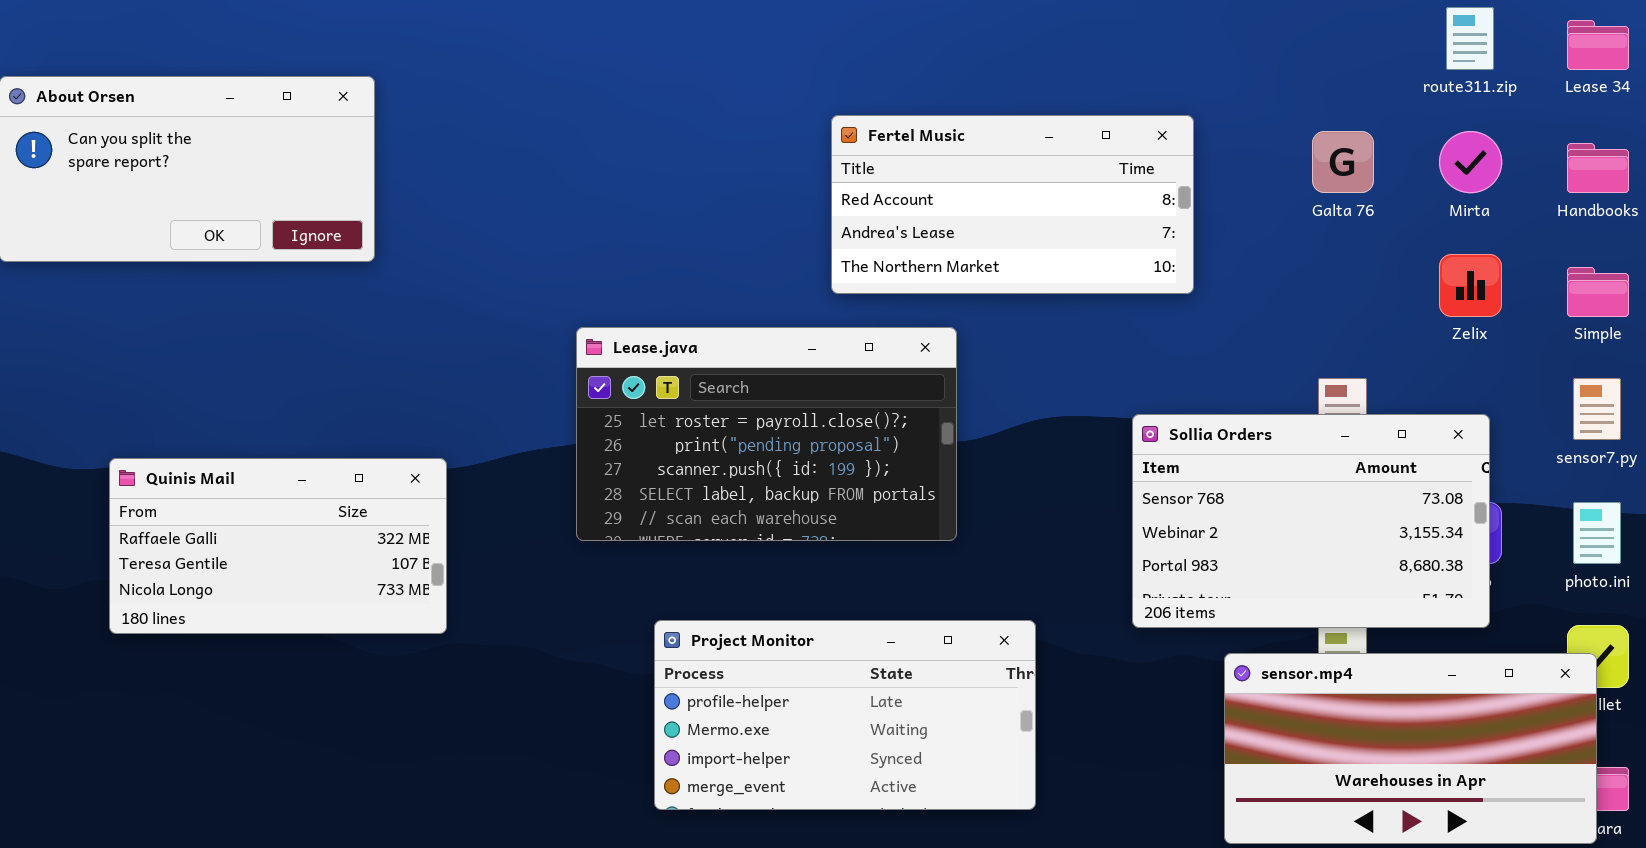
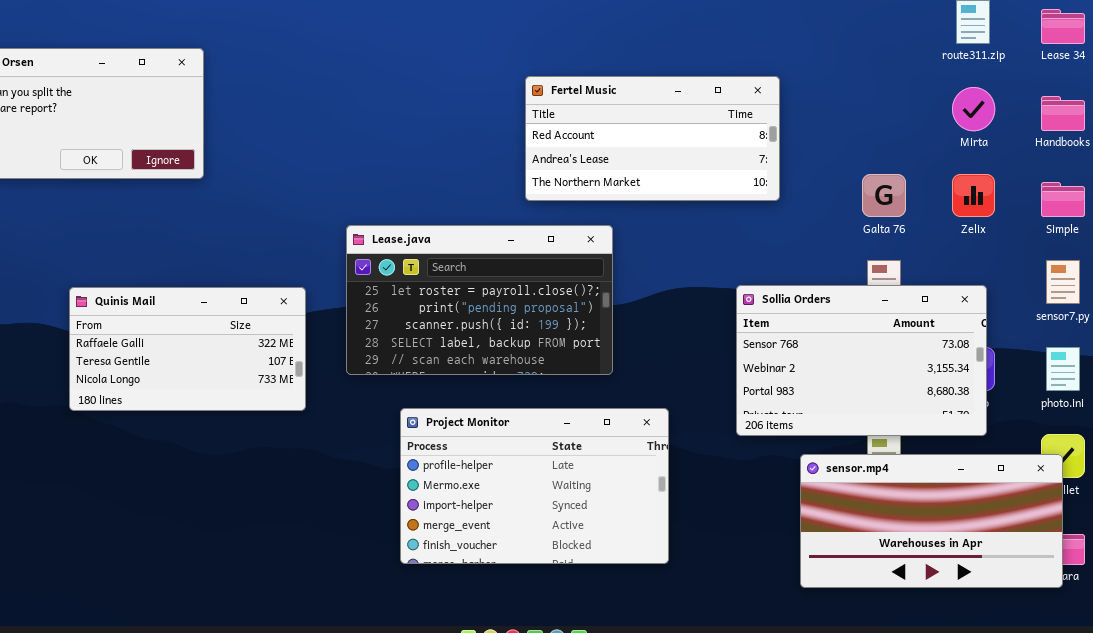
Galta 76: [1312,131,1374,193] -> [862,174,906,217], moved
Quinis Mail: [109,458,447,634] -> [69,287,306,411], moved
Project Monitor: [654,620,1036,810] -> [400,408,669,564], resized

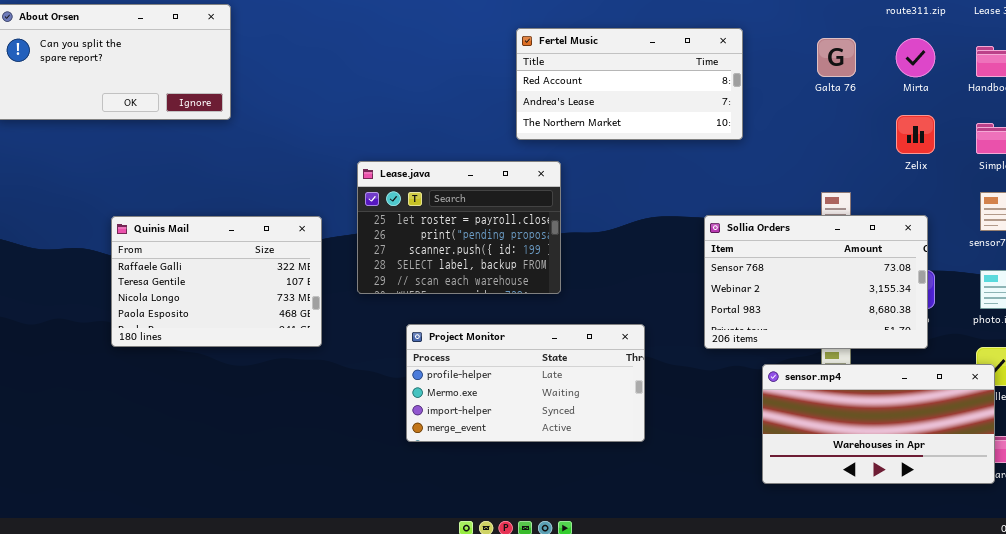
Galta 76: [862,174,906,217] -> [817,38,856,77], moved
Lease.java: [346,225,613,375] -> [357,161,561,294], resized
Quinis Mail: [69,287,306,411] -> [111,216,322,347], resized
Project Monitor: [400,408,669,564] -> [406,324,645,442], resized

